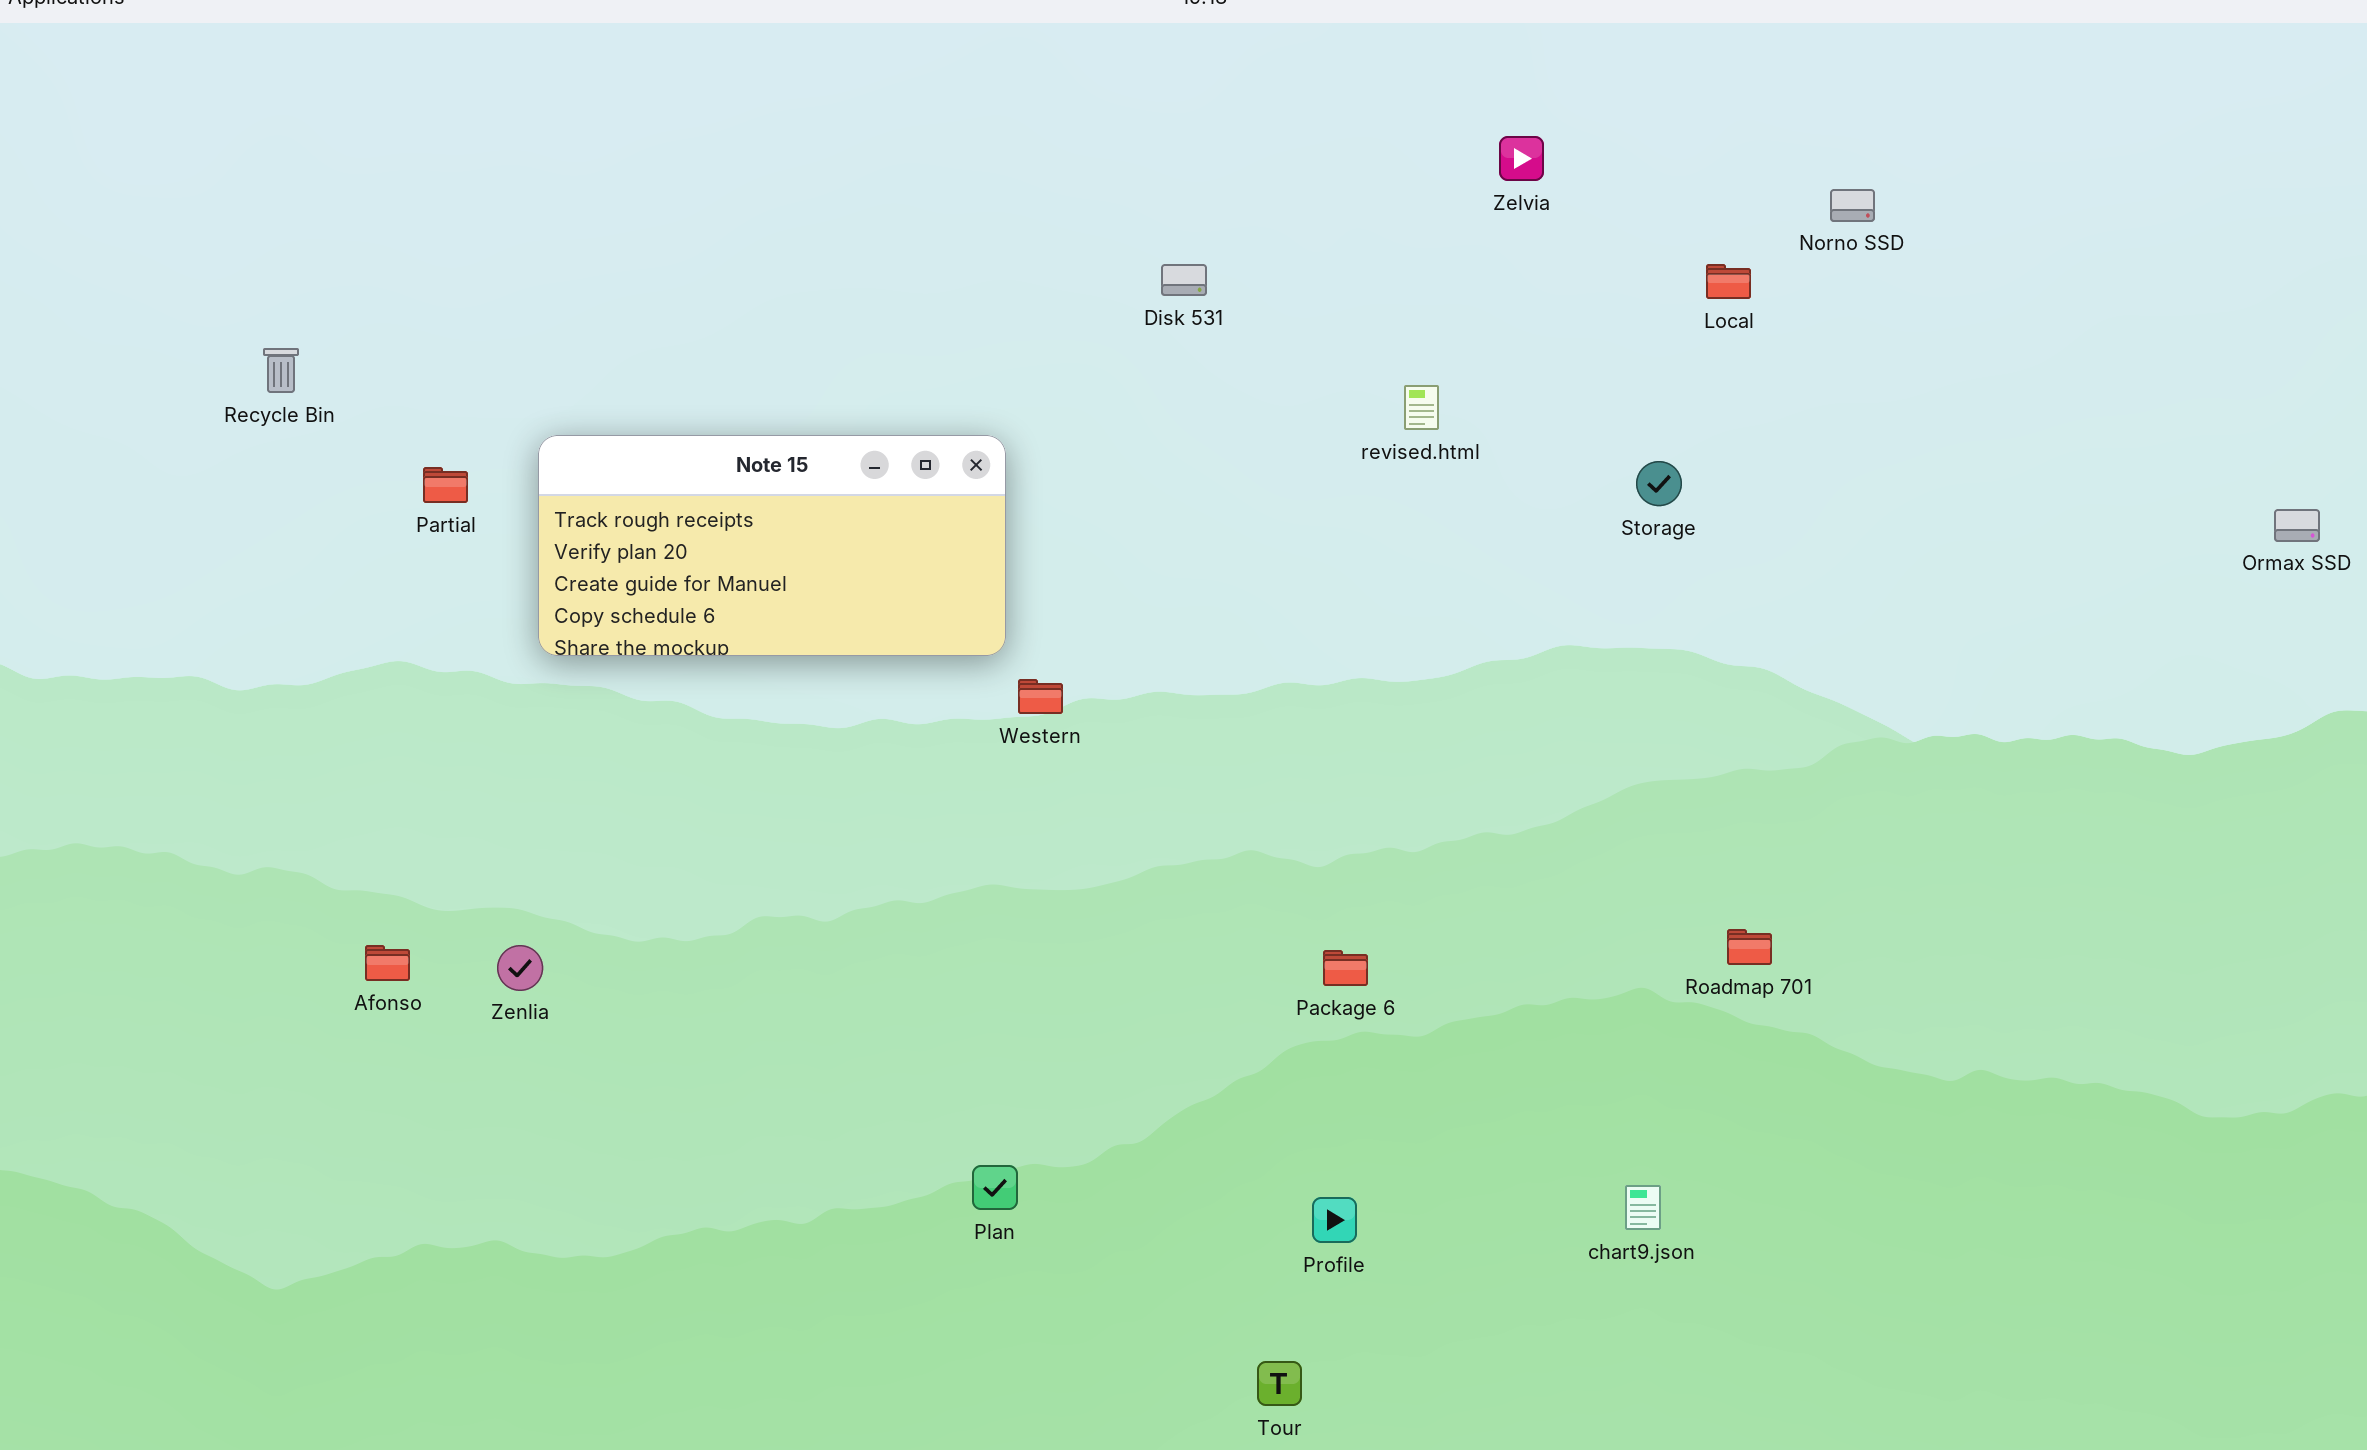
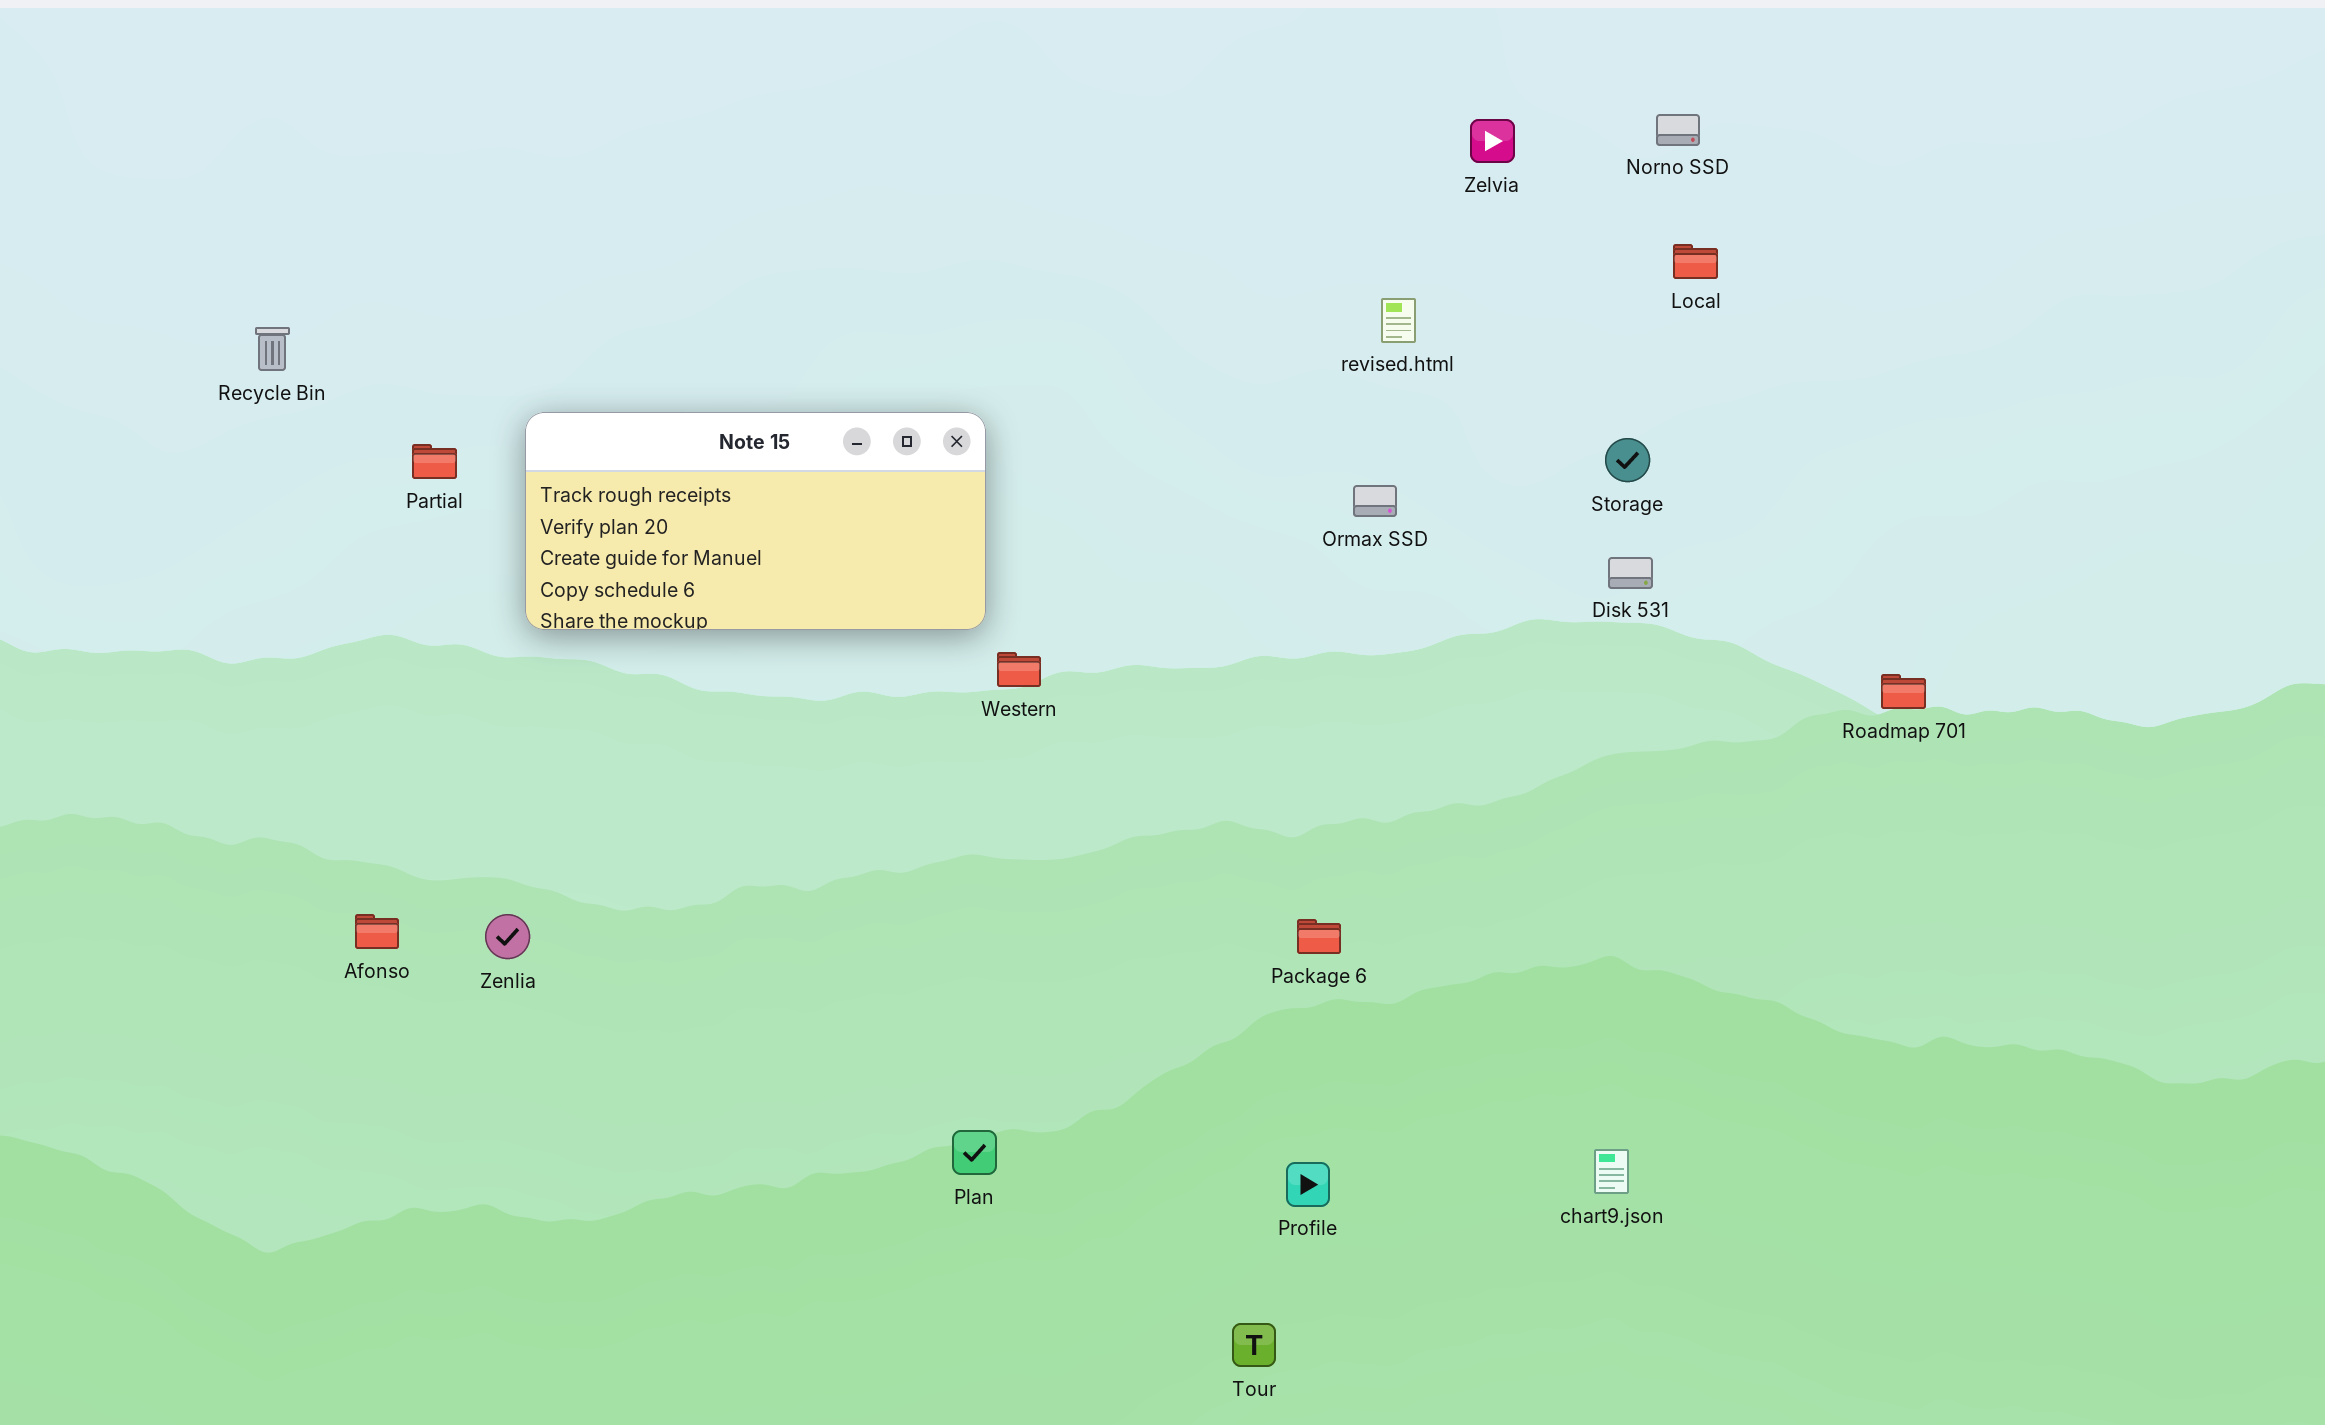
Norno SSD: [1830,189,1875,222] -> [1656,114,1700,146], moved
Disk 531: [1161,264,1207,296] -> [1608,557,1653,589], moved
revised.html: [1404,385,1439,430] -> [1381,298,1416,343], moved
Ormax SSD: [2274,509,2320,542] -> [1353,485,1397,517], moved
Roadmap 701: [1727,929,1772,965] -> [1881,674,1926,709], moved

